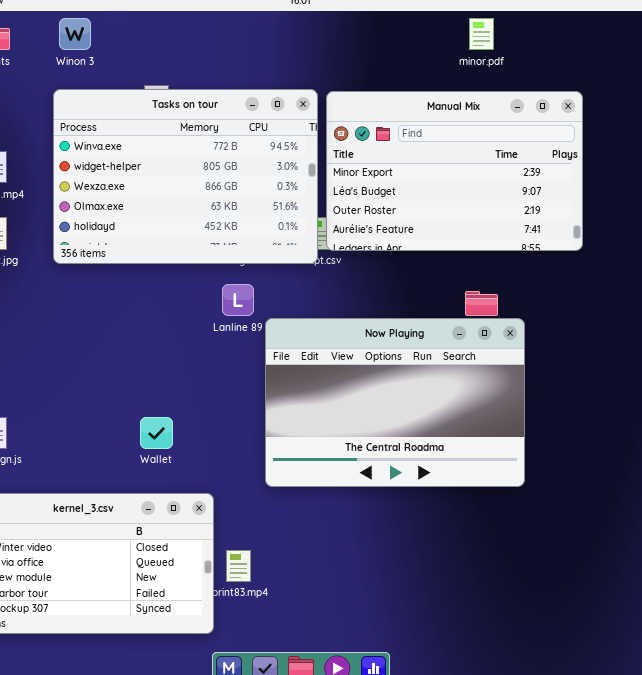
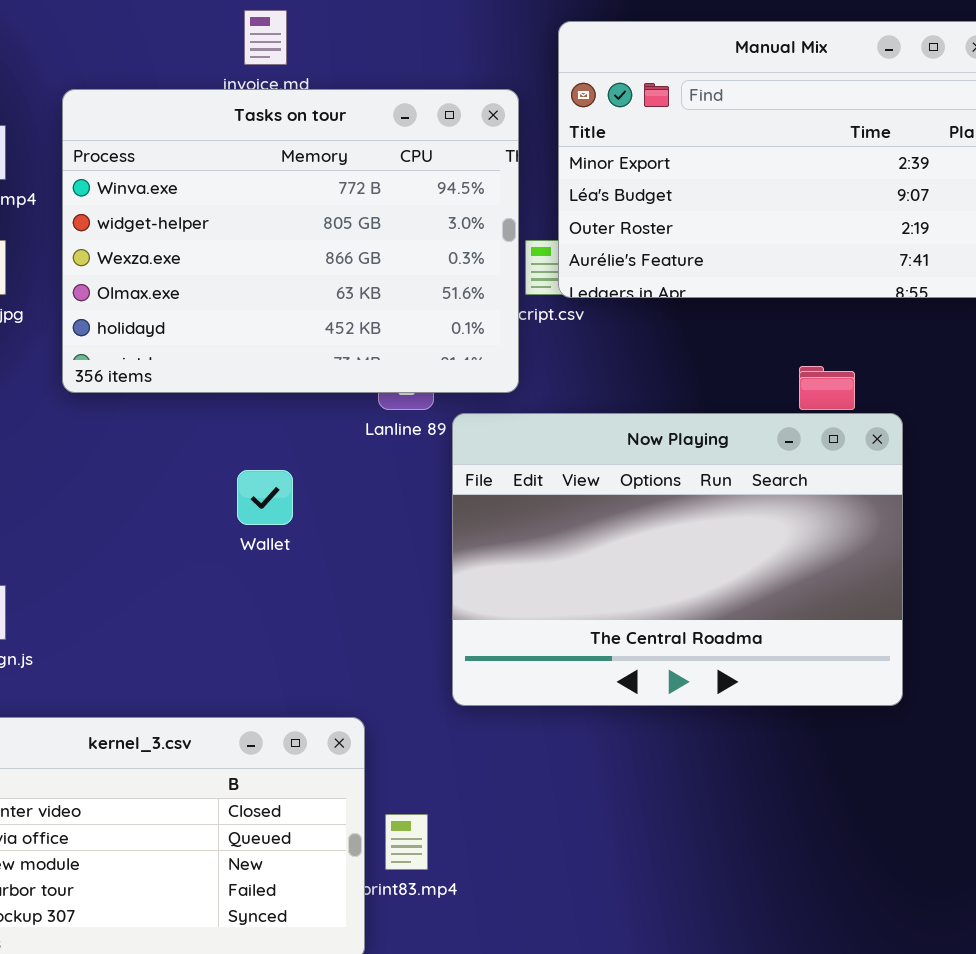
Tasks on tour: [53,89,318,264] -> [62,89,519,393], moved
Wallet: [140,417,173,449] -> [237,470,293,525], moved

